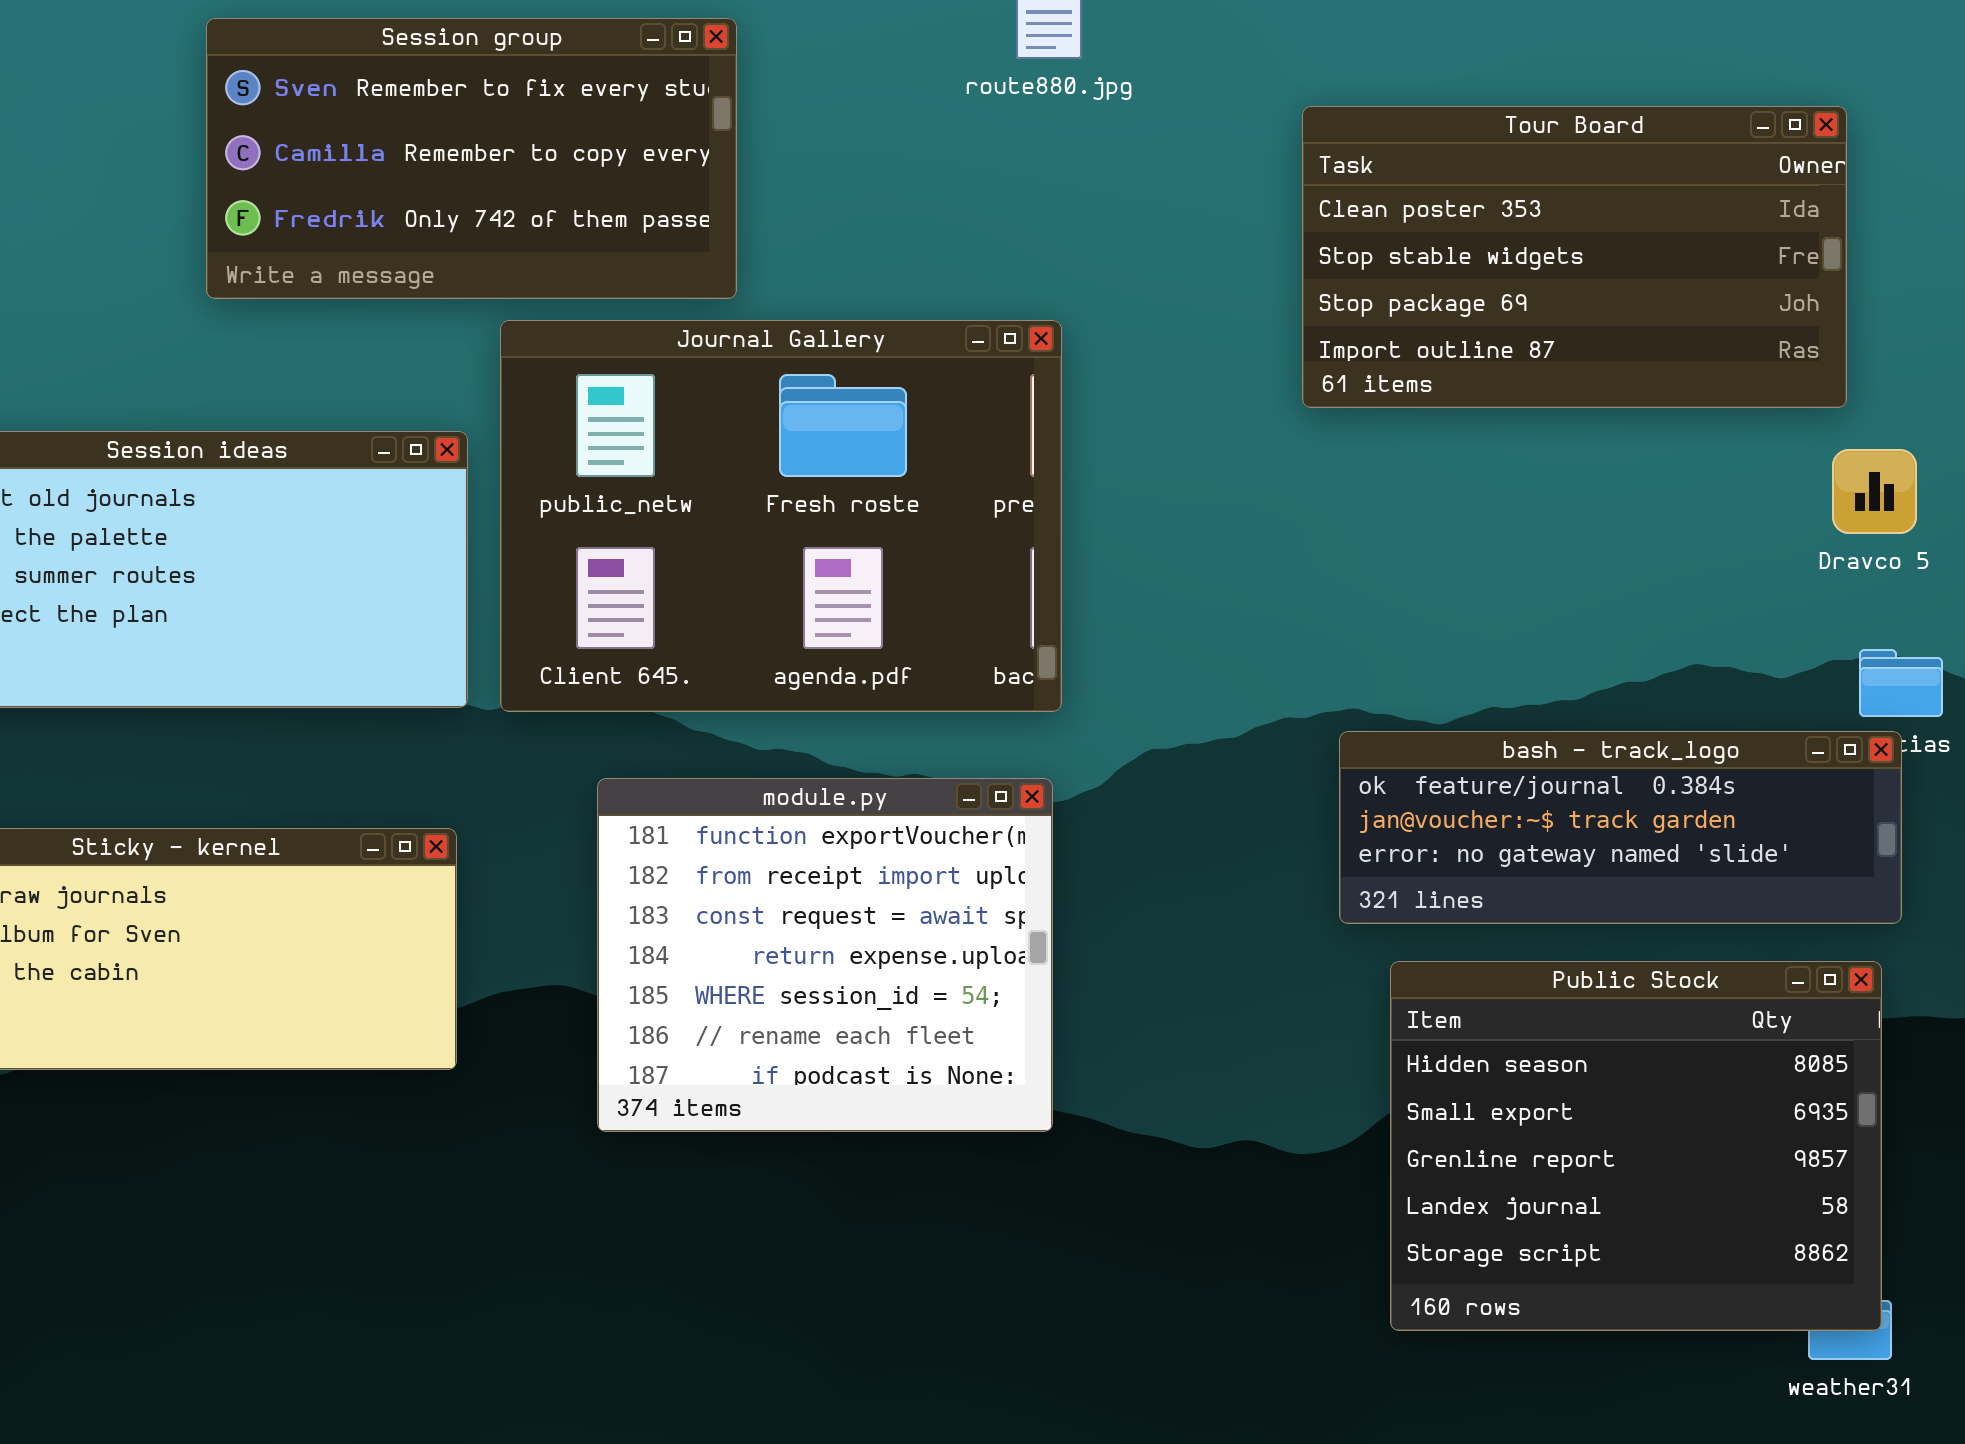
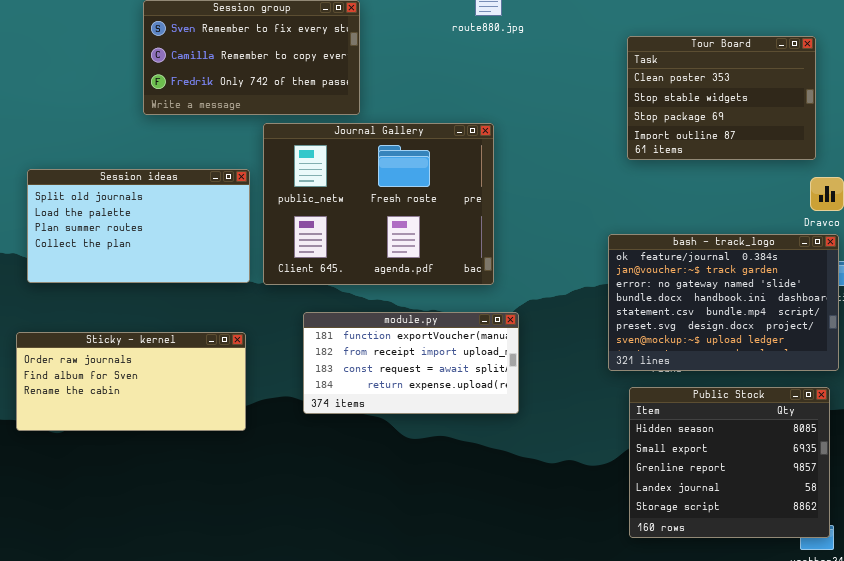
Tour Board: [1302,106,1847,408] -> [627,36,816,160], resized
bash - track_logo: [1339,731,1902,924] -> [608,234,839,371], resized
module.py: [597,778,1053,1132] -> [303,312,519,414], resized

